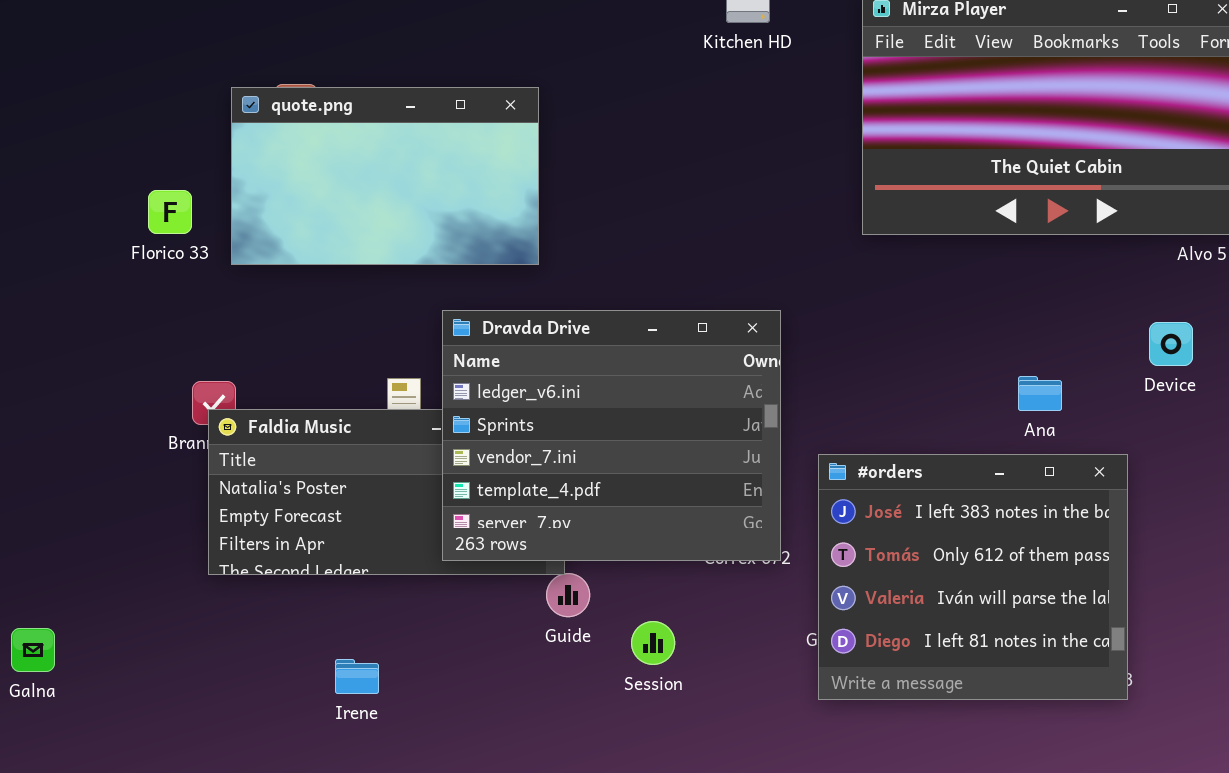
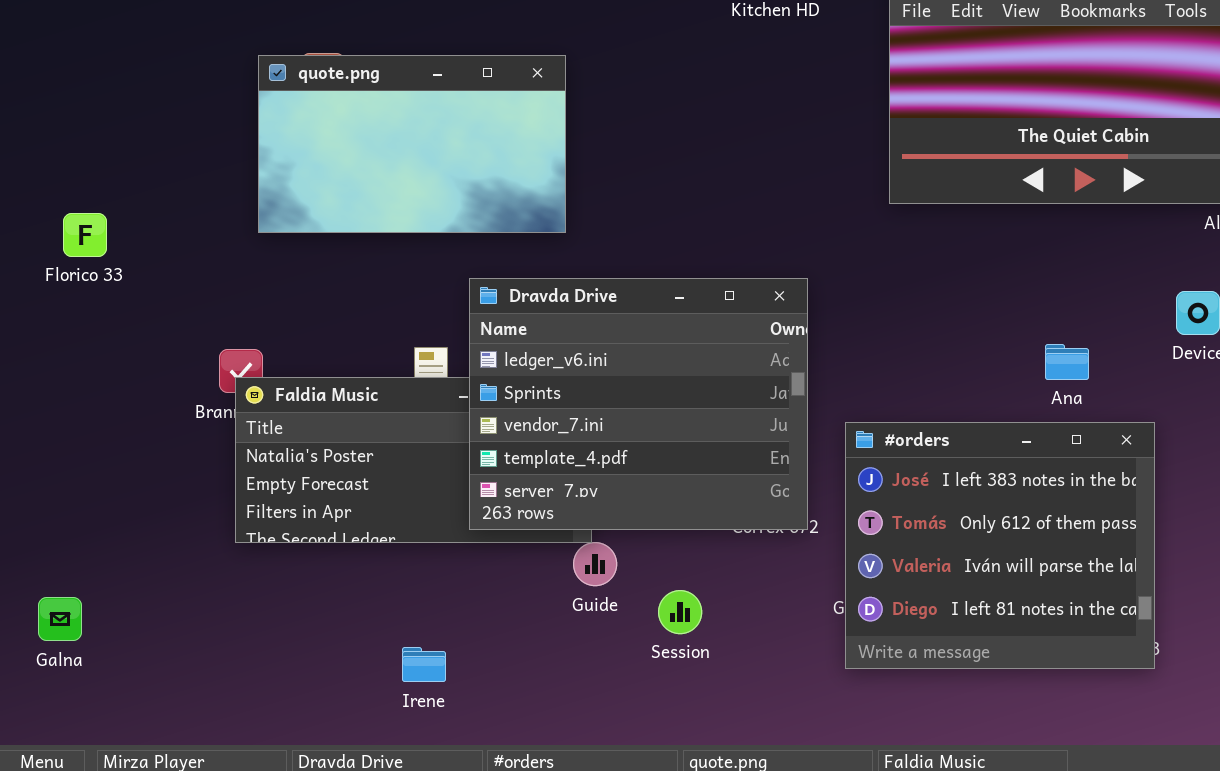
Florico 33: [148,190,192,234] -> [63,213,107,257], moved
Irene: [335,659,379,694] -> [402,647,446,682], moved

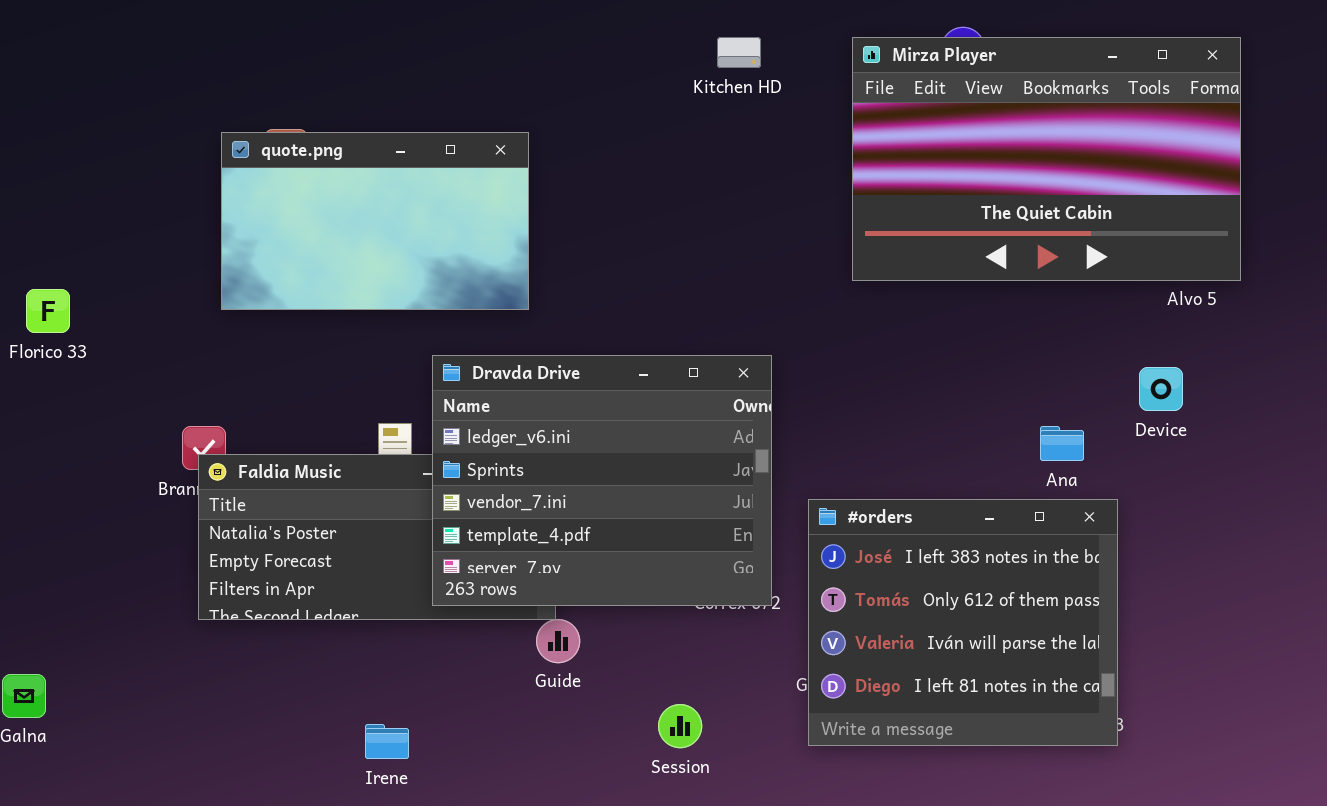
Ana: [1045,344,1089,380] -> [1040,426,1084,461], moved
Session: [658,590,702,634] -> [658,704,702,748], moved

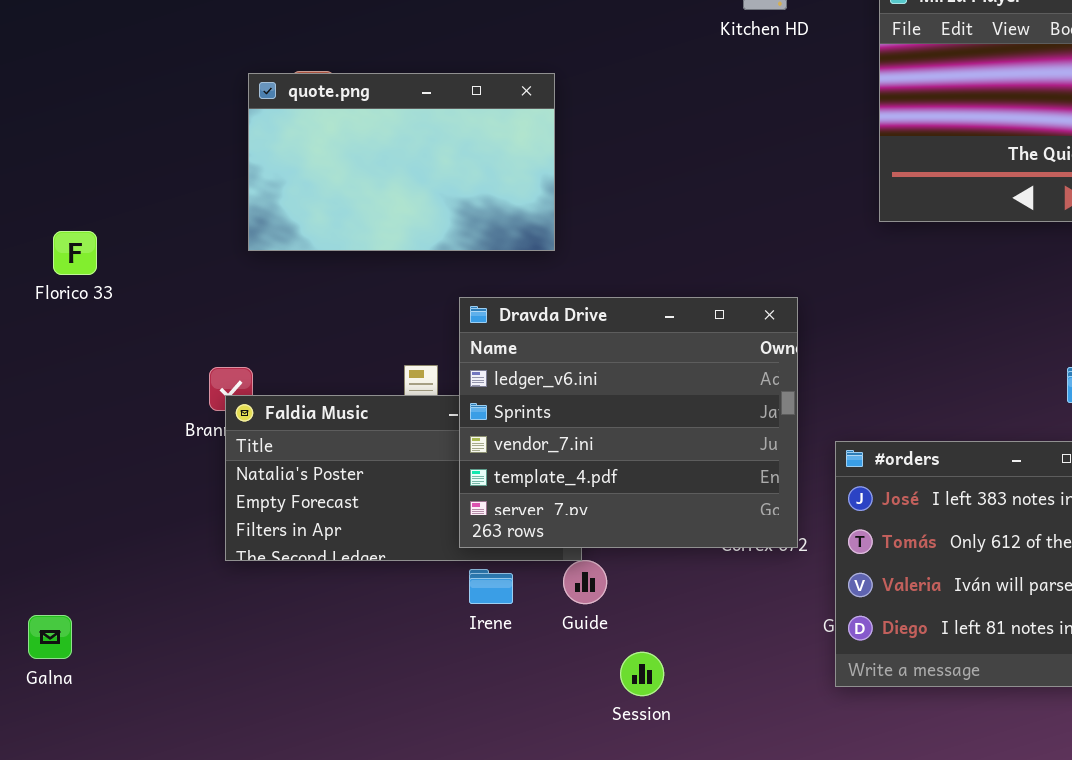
Session: [658,704,702,748] -> [620,652,664,696], moved
Irene: [365,724,409,759] -> [469,569,513,604], moved

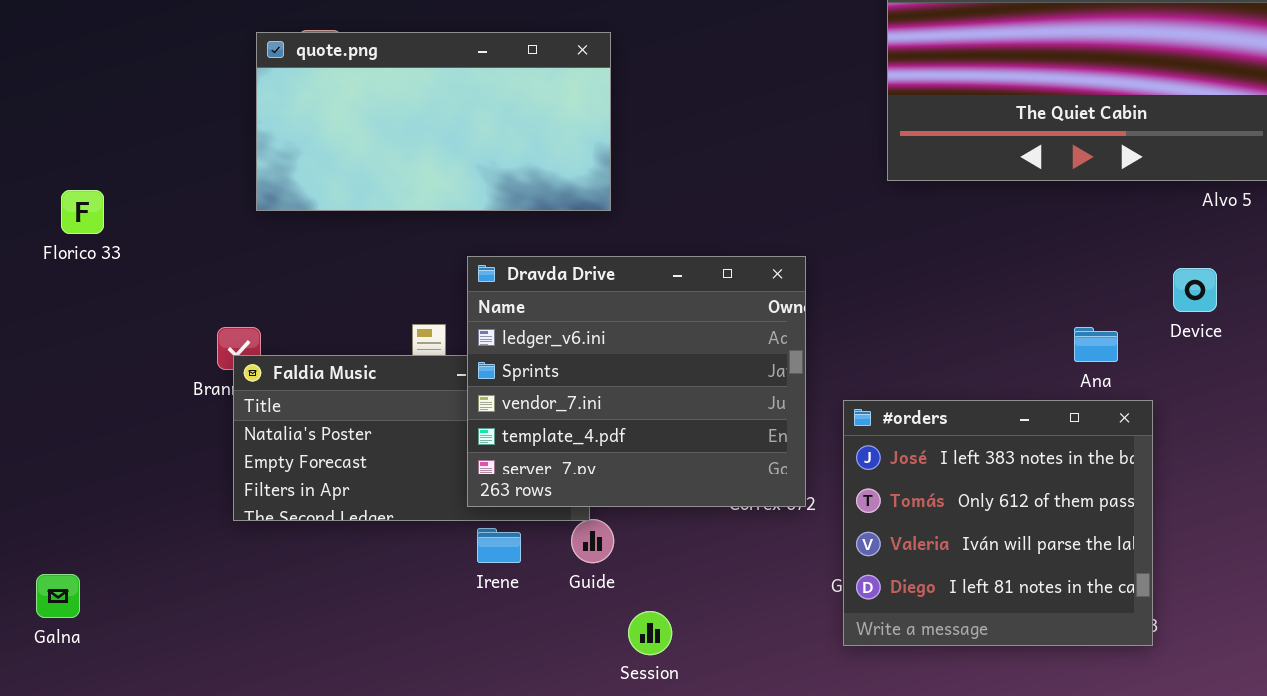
quote.png: [248,73,555,251] -> [256,32,611,211], resized

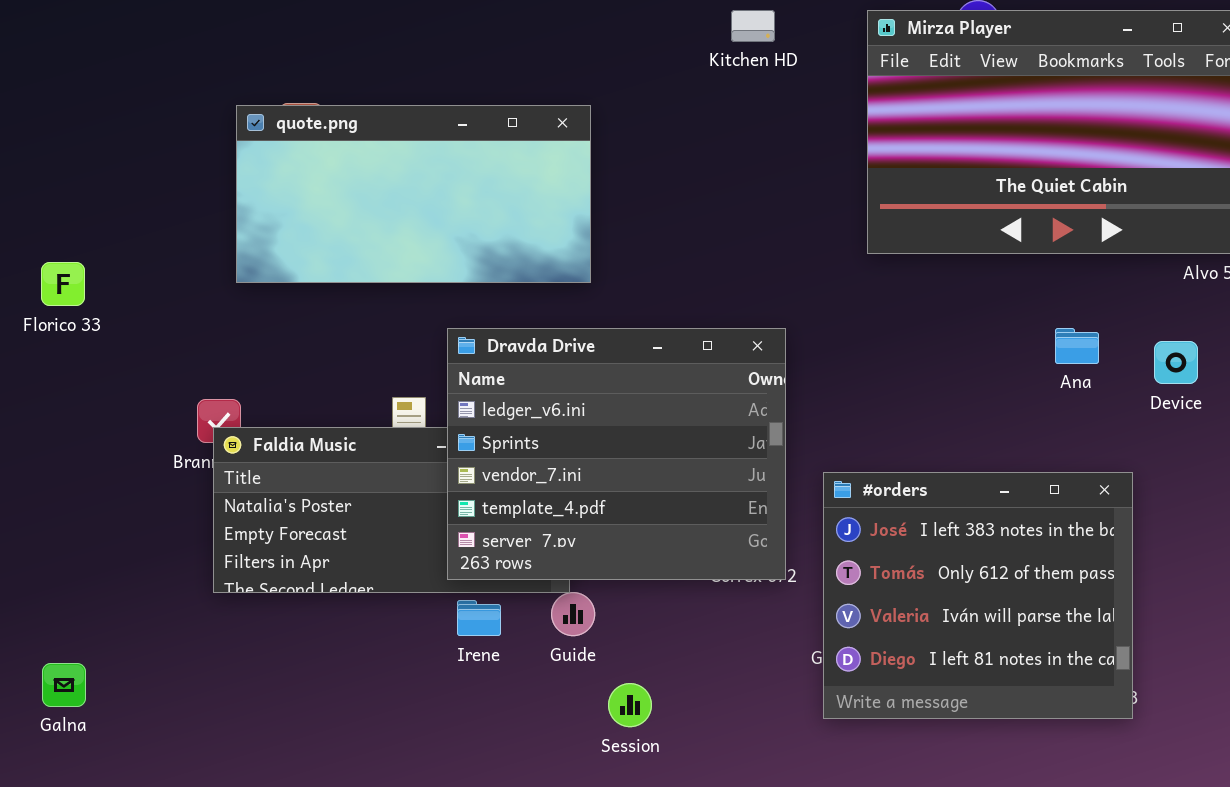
Ana: [1074,327,1118,362] -> [1055,328,1099,364], moved
Galna: [36,574,80,618] -> [42,663,86,707], moved

